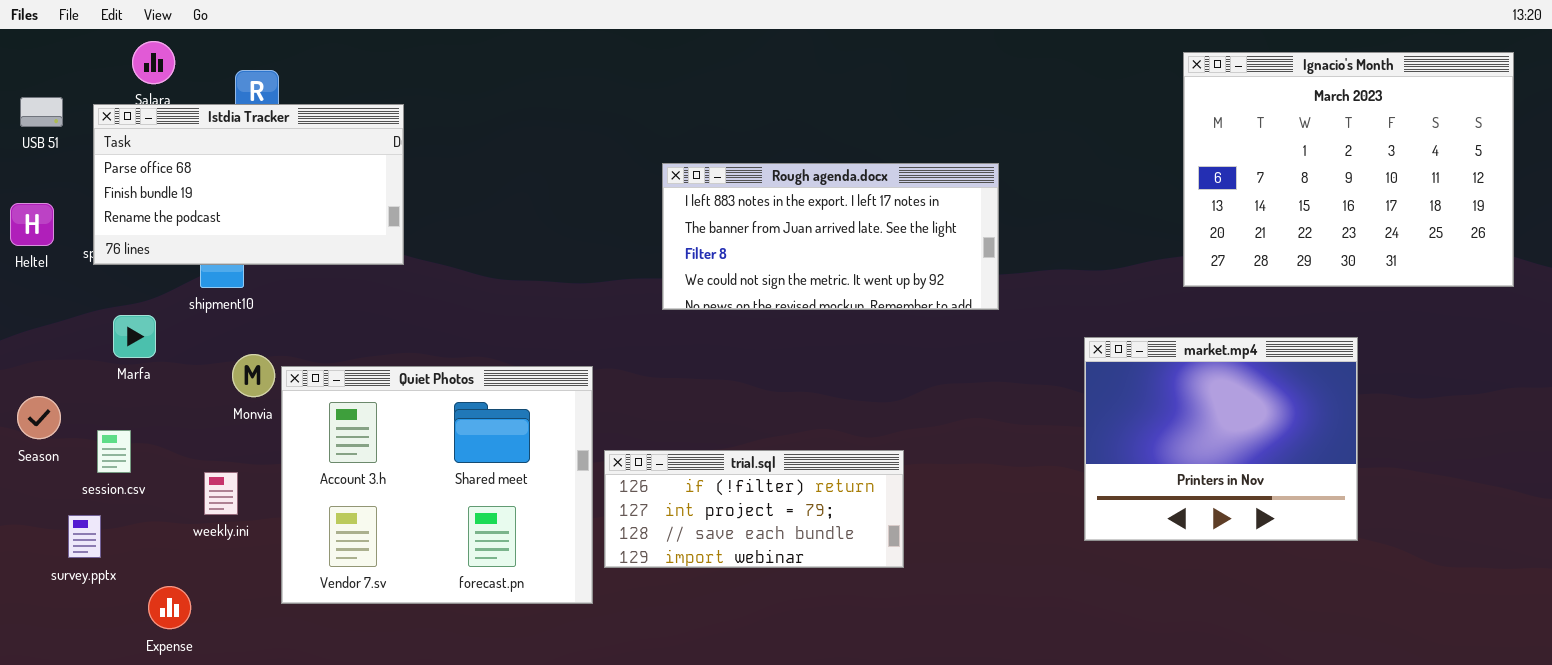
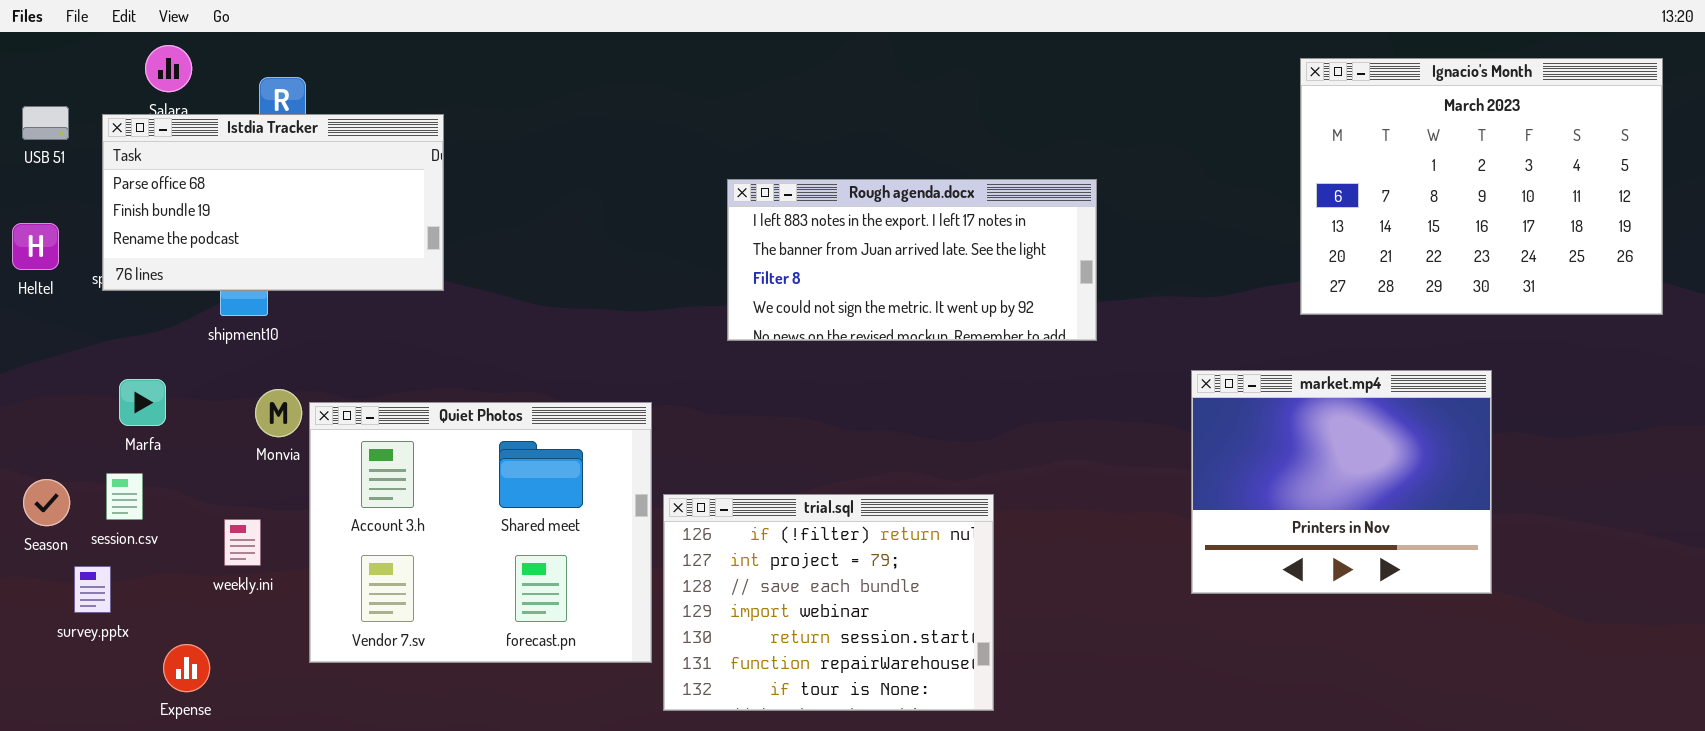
Marfa: [113,315,156,358] -> [119,379,166,426], moved
Season: [17,396,61,439] -> [23,479,70,526], moved
trial.sql: [604,450,904,568] -> [663,494,994,711], resized

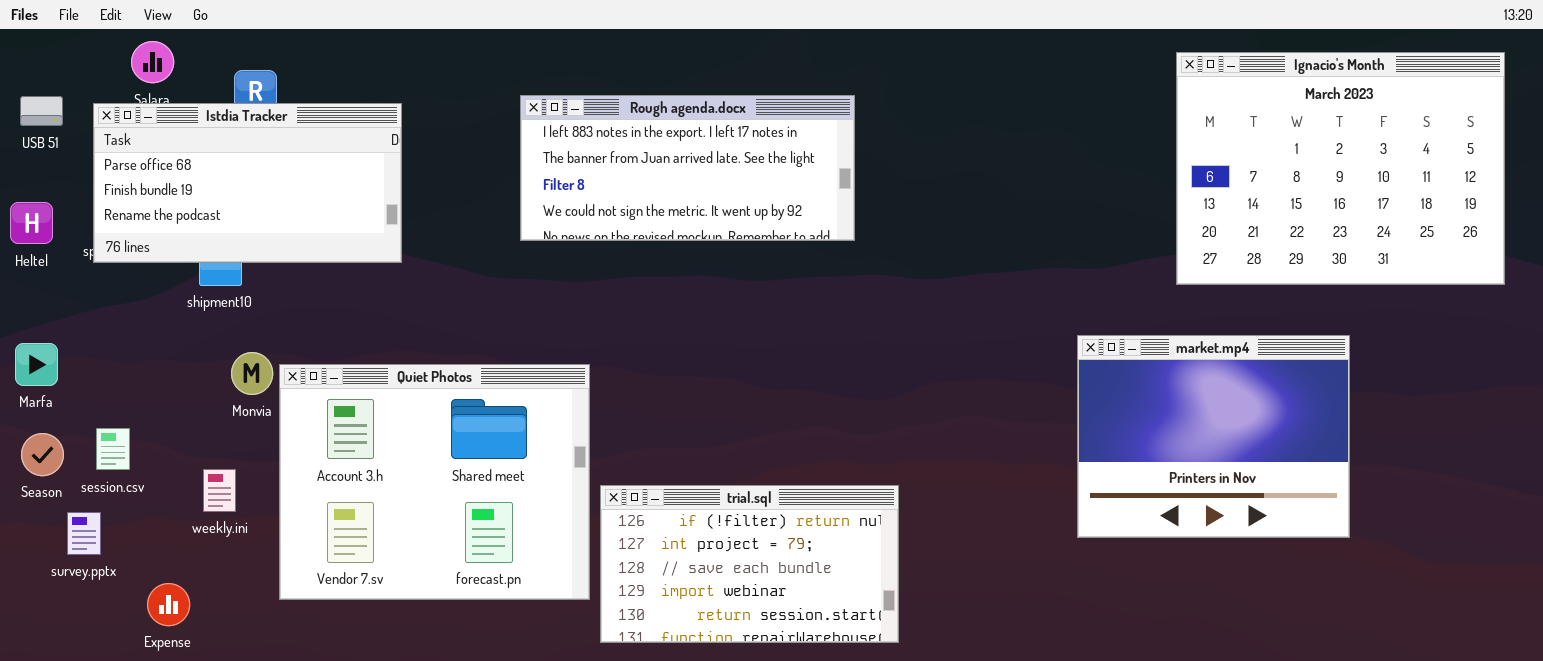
Rough agenda.docx: [727,179,1097,341] -> [520,95,855,241], moved
Marfa: [119,379,166,426] -> [15,343,58,386], moved
trial.sql: [663,494,994,711] -> [600,485,899,643], resized

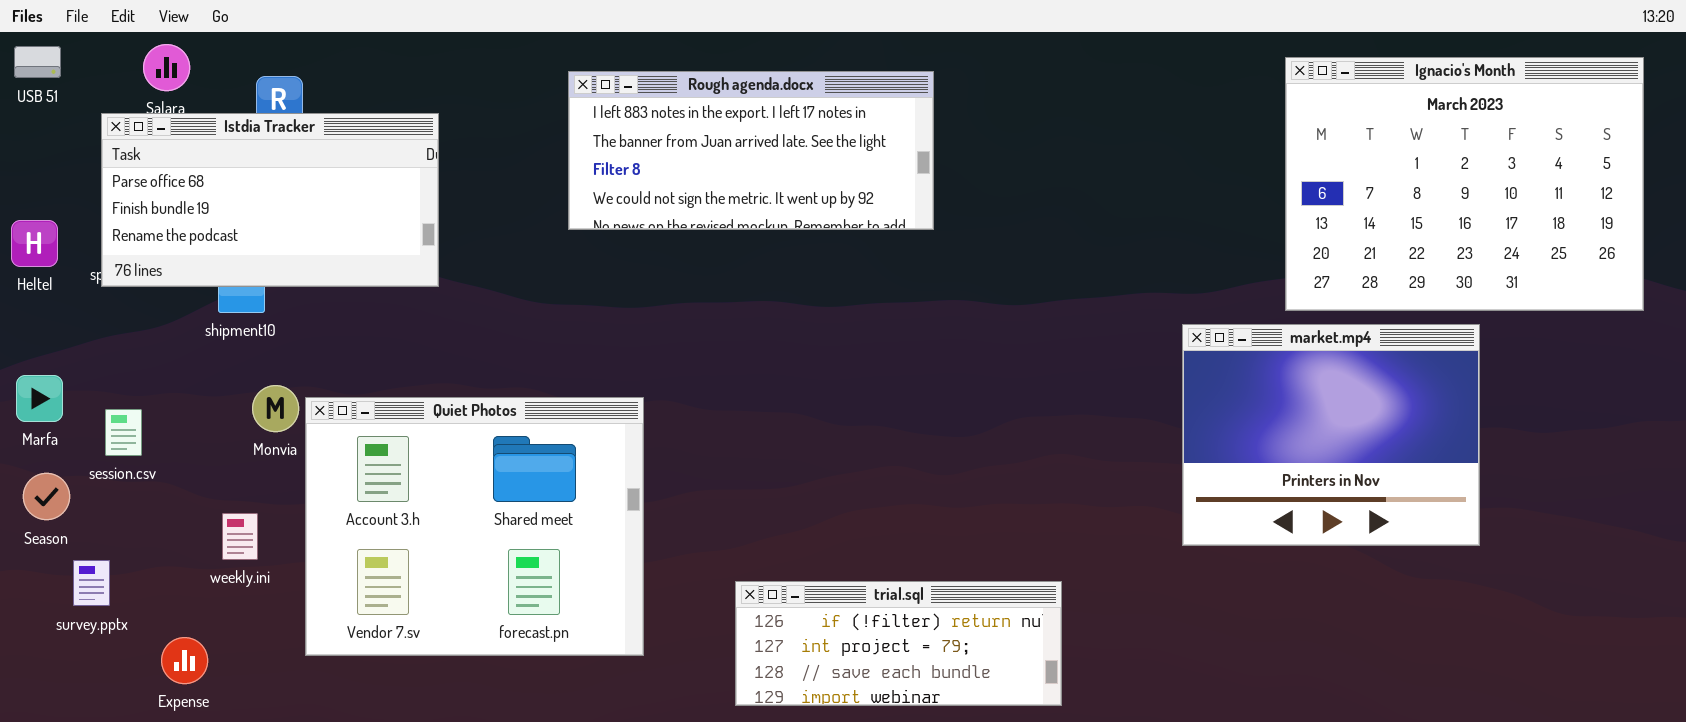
Rough agenda.docx: [520,95,855,241] -> [568,71,934,230], moved
USB 51: [20,96,63,126] -> [14,46,61,78], moved
market.mp4: [1077,335,1350,538] -> [1182,324,1480,546], moved
session.csv: [96,428,130,470] -> [105,409,142,456], moved
trial.sql: [600,485,899,643] -> [735,581,1062,706], moved, resized

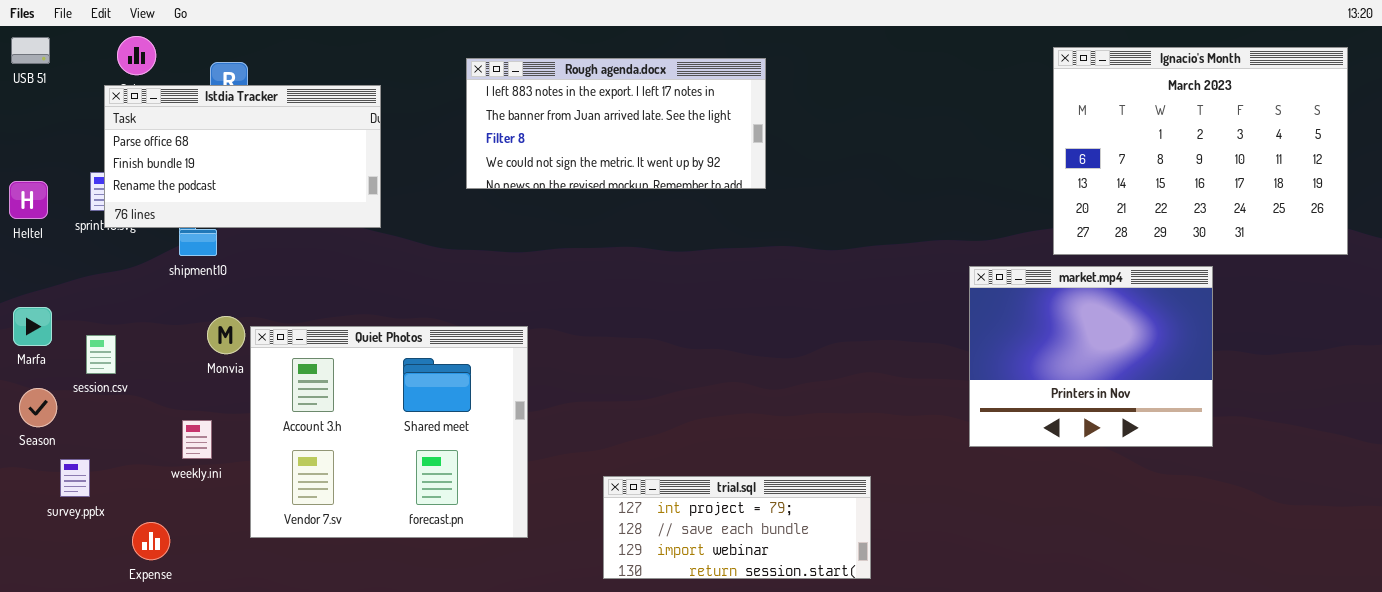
Istdia Tracker: [101,113,439,287] -> [104,85,381,228], moved
trial.sql: [735,581,1062,706] -> [603,476,871,579], scrolled down 1 row

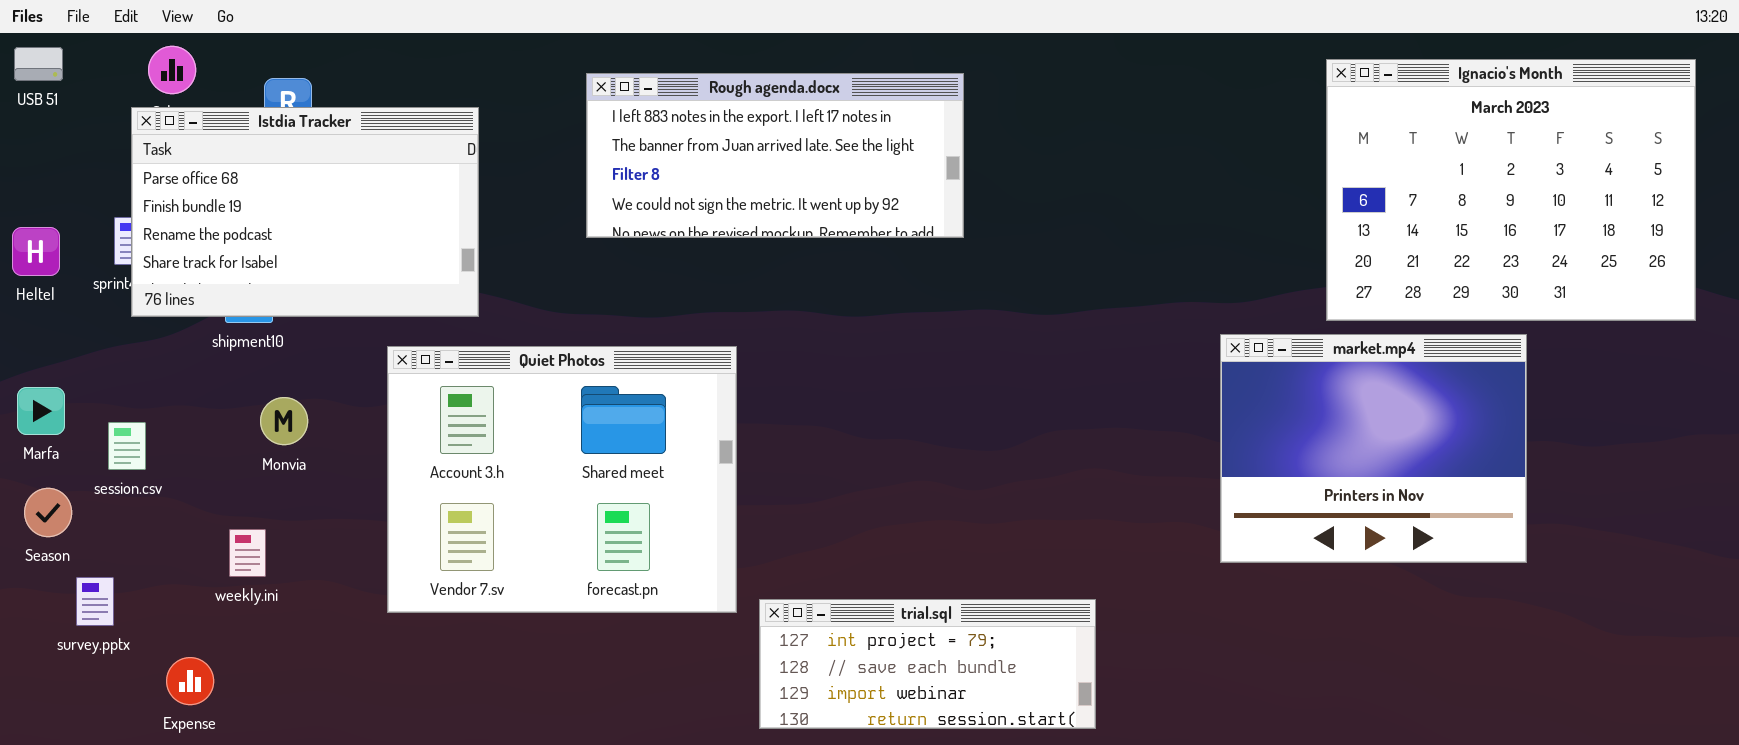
Istdia Tracker: [104,85,381,228] -> [131,107,479,317], resized
Quiet Photos: [250,326,528,538] -> [387,346,737,613], moved

